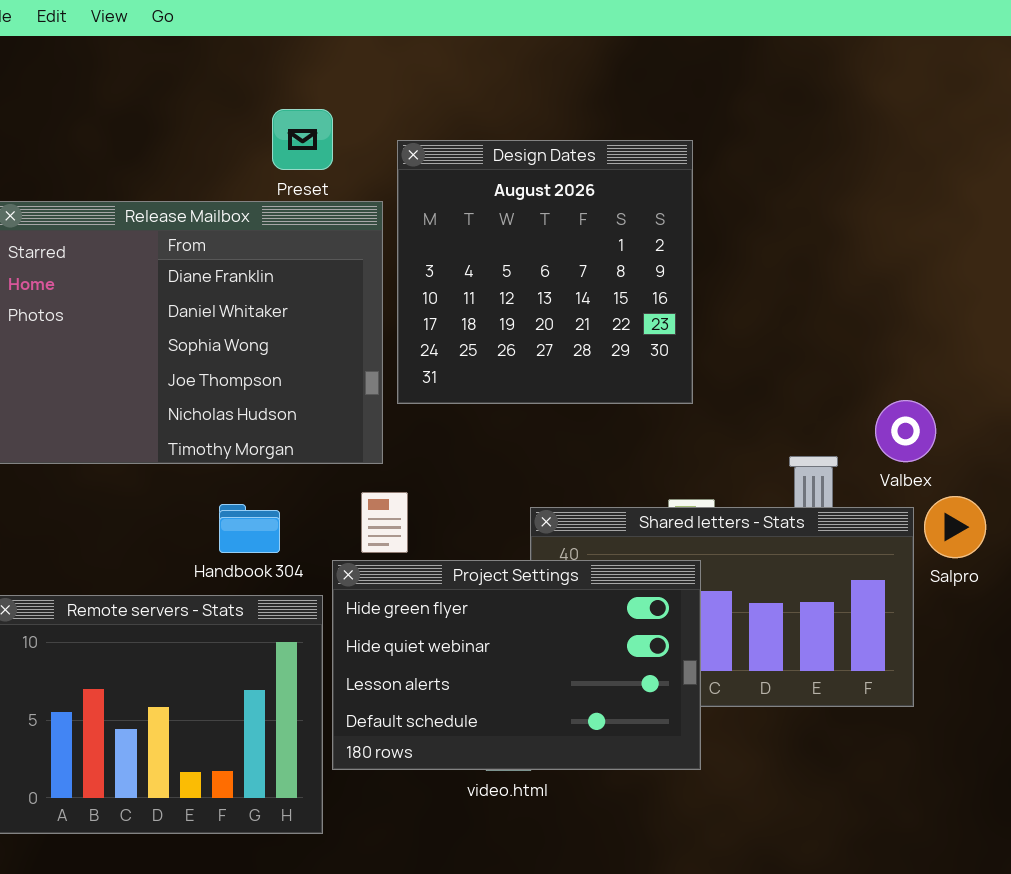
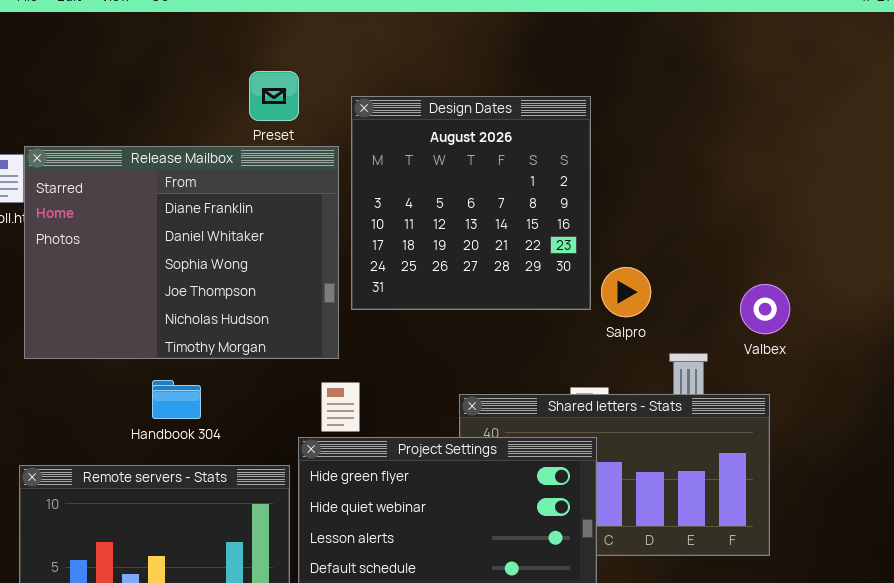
Valbex: [875,400,936,462] -> [740,284,790,334], moved
Salpro: [924,496,986,558] -> [601,267,651,317], moved
Handbook 304: [219,504,280,553] -> [152,380,201,419], moved

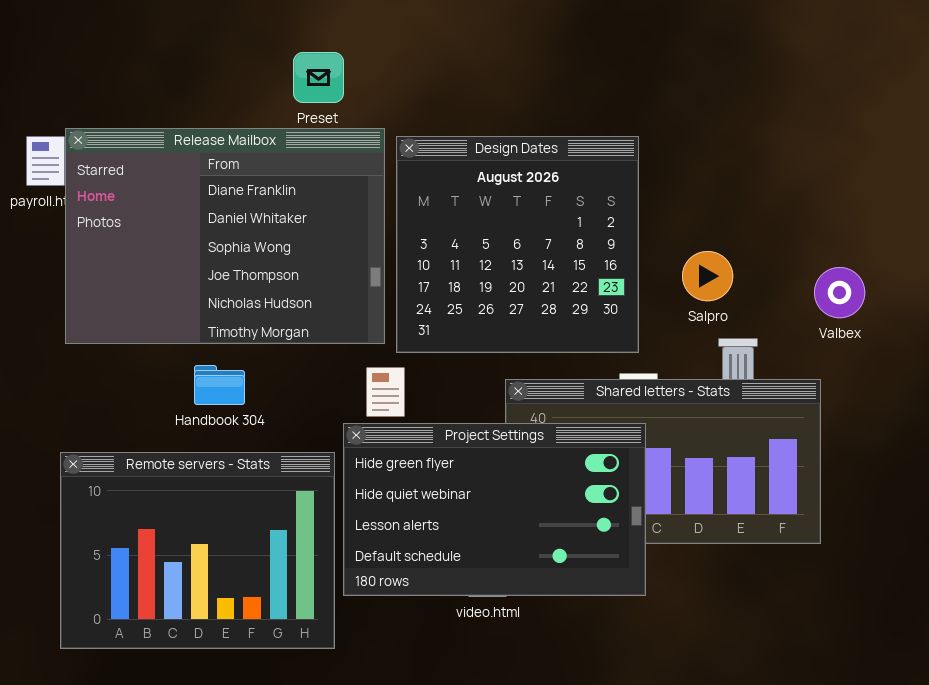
Design Dates: [351,96,591,310] -> [396,136,639,353], moved
Salpro: [601,267,651,317] -> [682,251,733,301], moved
Valbex: [740,284,790,334] -> [814,267,865,318], moved

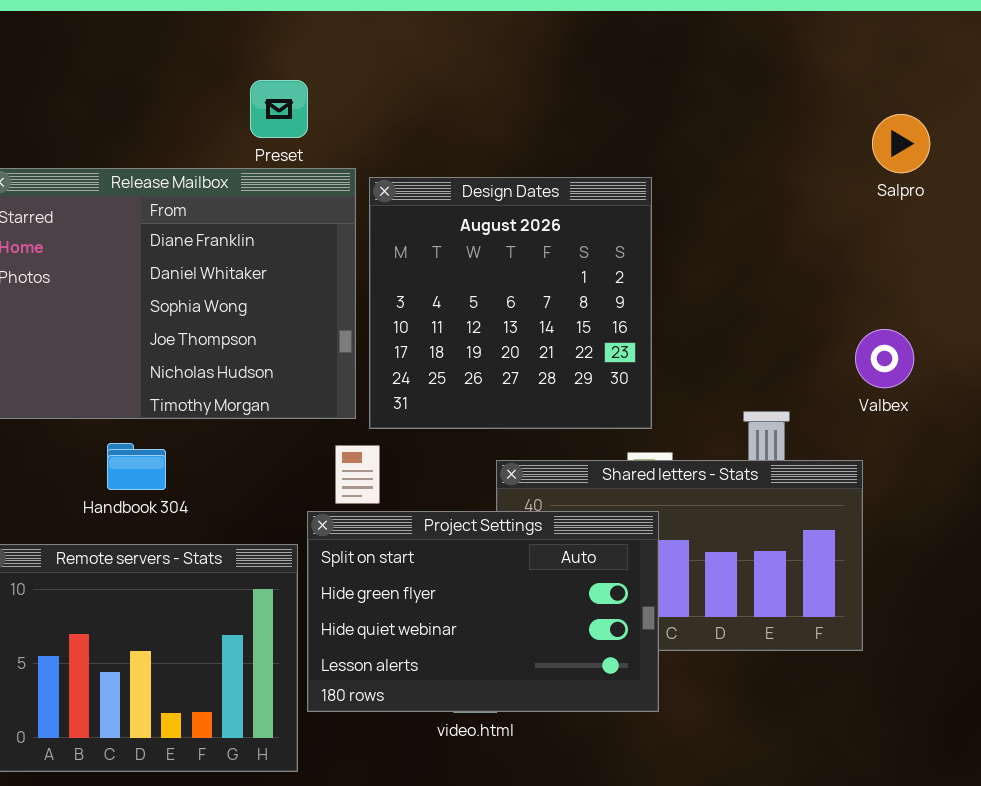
Salpro: [682,251,733,301] -> [872,114,930,173], moved
Handbook 304: [194,365,245,405] -> [107,443,166,490], moved
Project Settings: [343,423,646,596] -> [307,511,659,712], scrolled up 1 row

